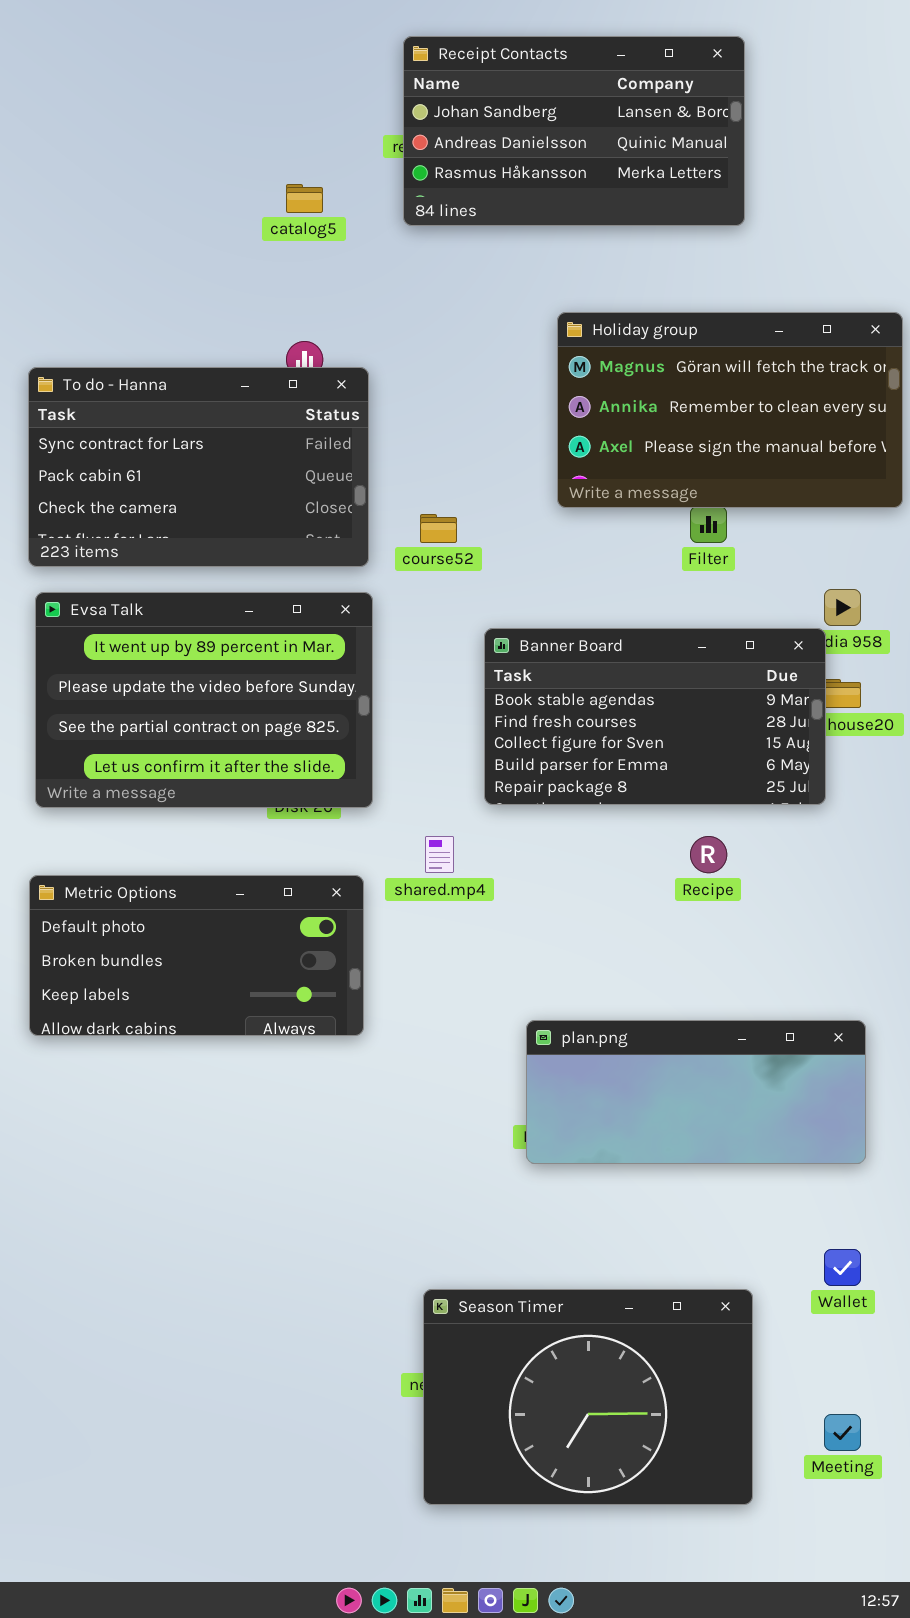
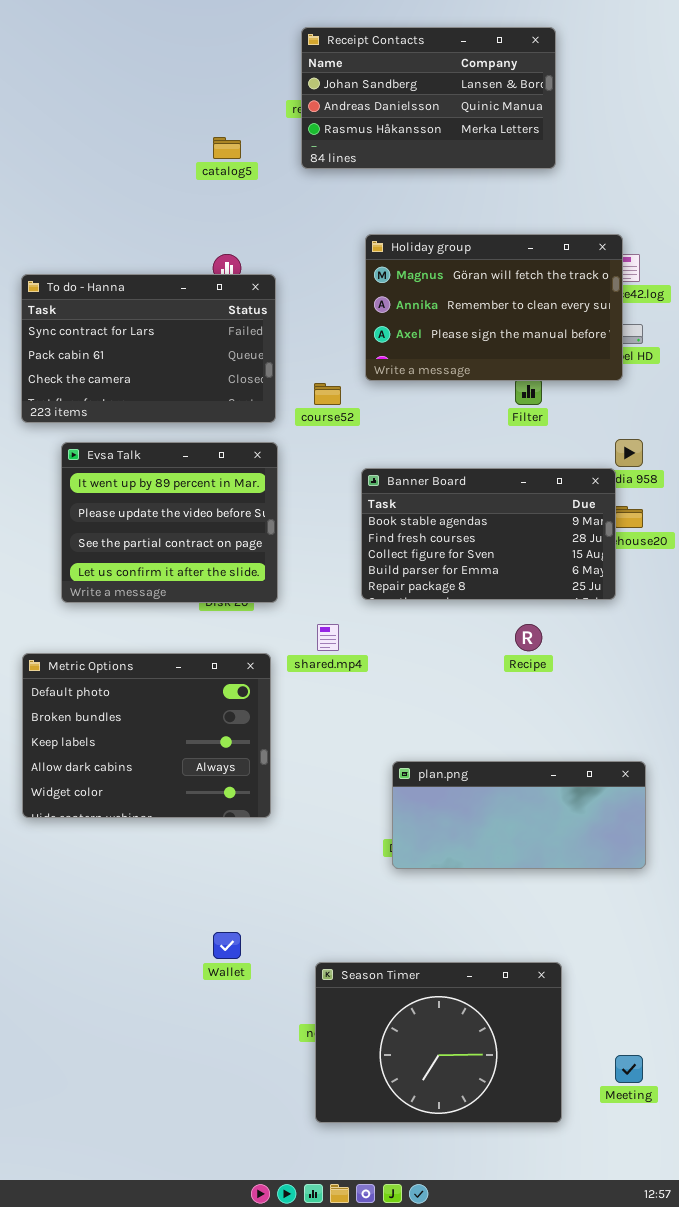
Holiday group: [557,312,903,508] -> [365,234,623,381], moved
Evsa Talk: [35,592,373,808] -> [61,442,278,603], resized
Metric Options: [29,875,364,1036] -> [22,653,271,818], resized
Wallet: [824,1249,861,1286] -> [213,932,241,959], moved

